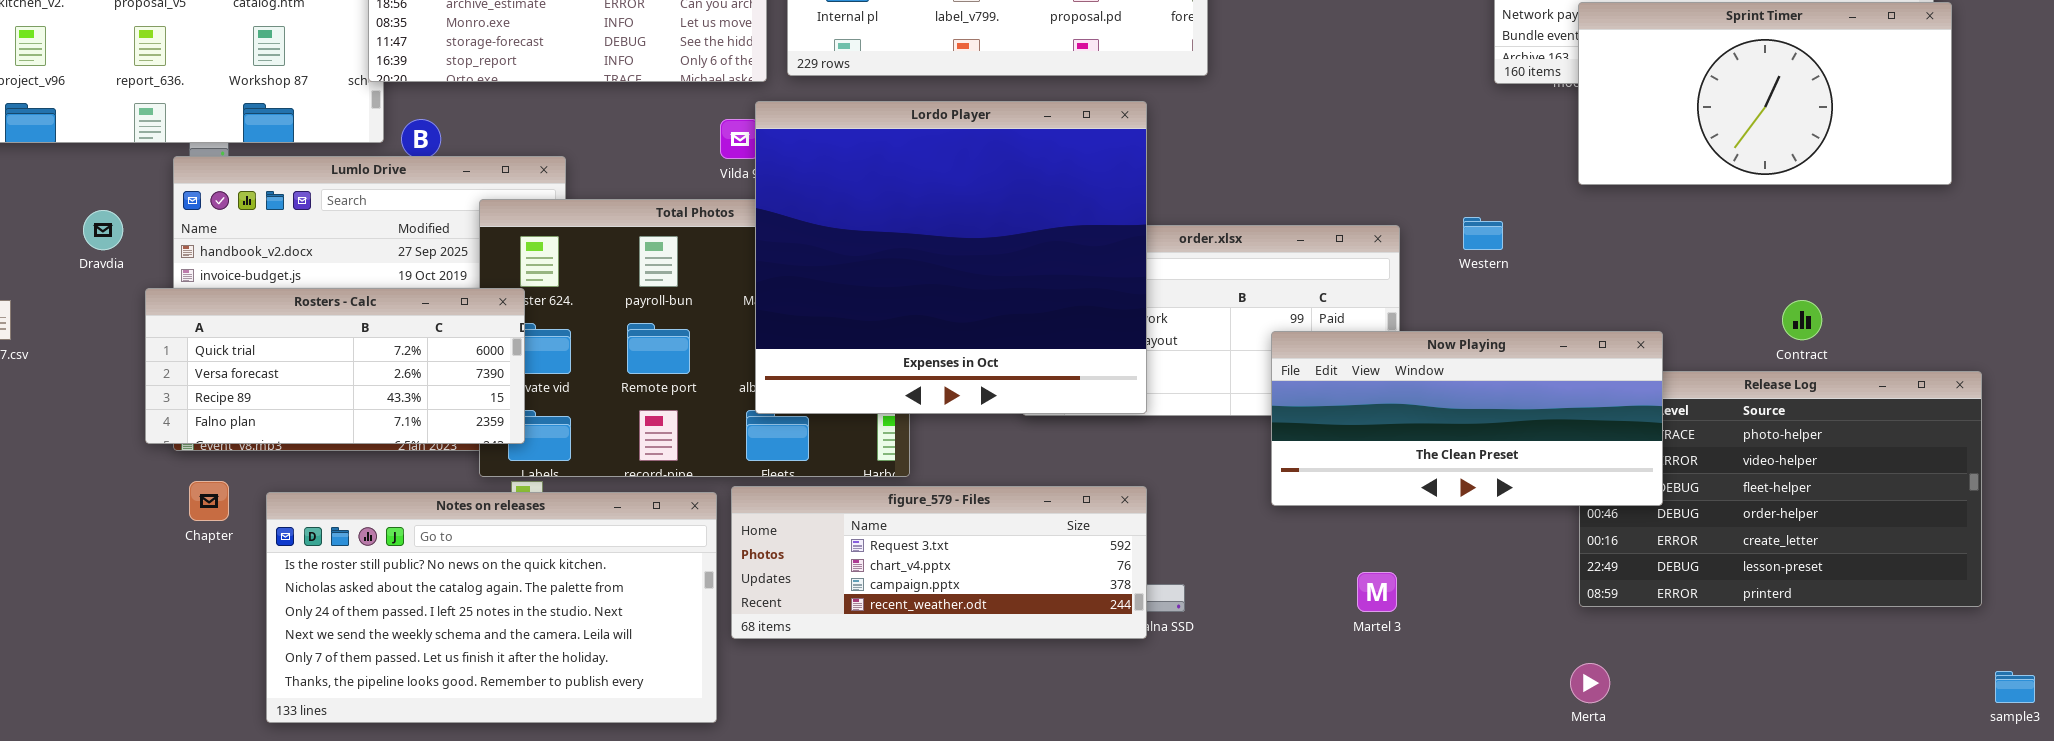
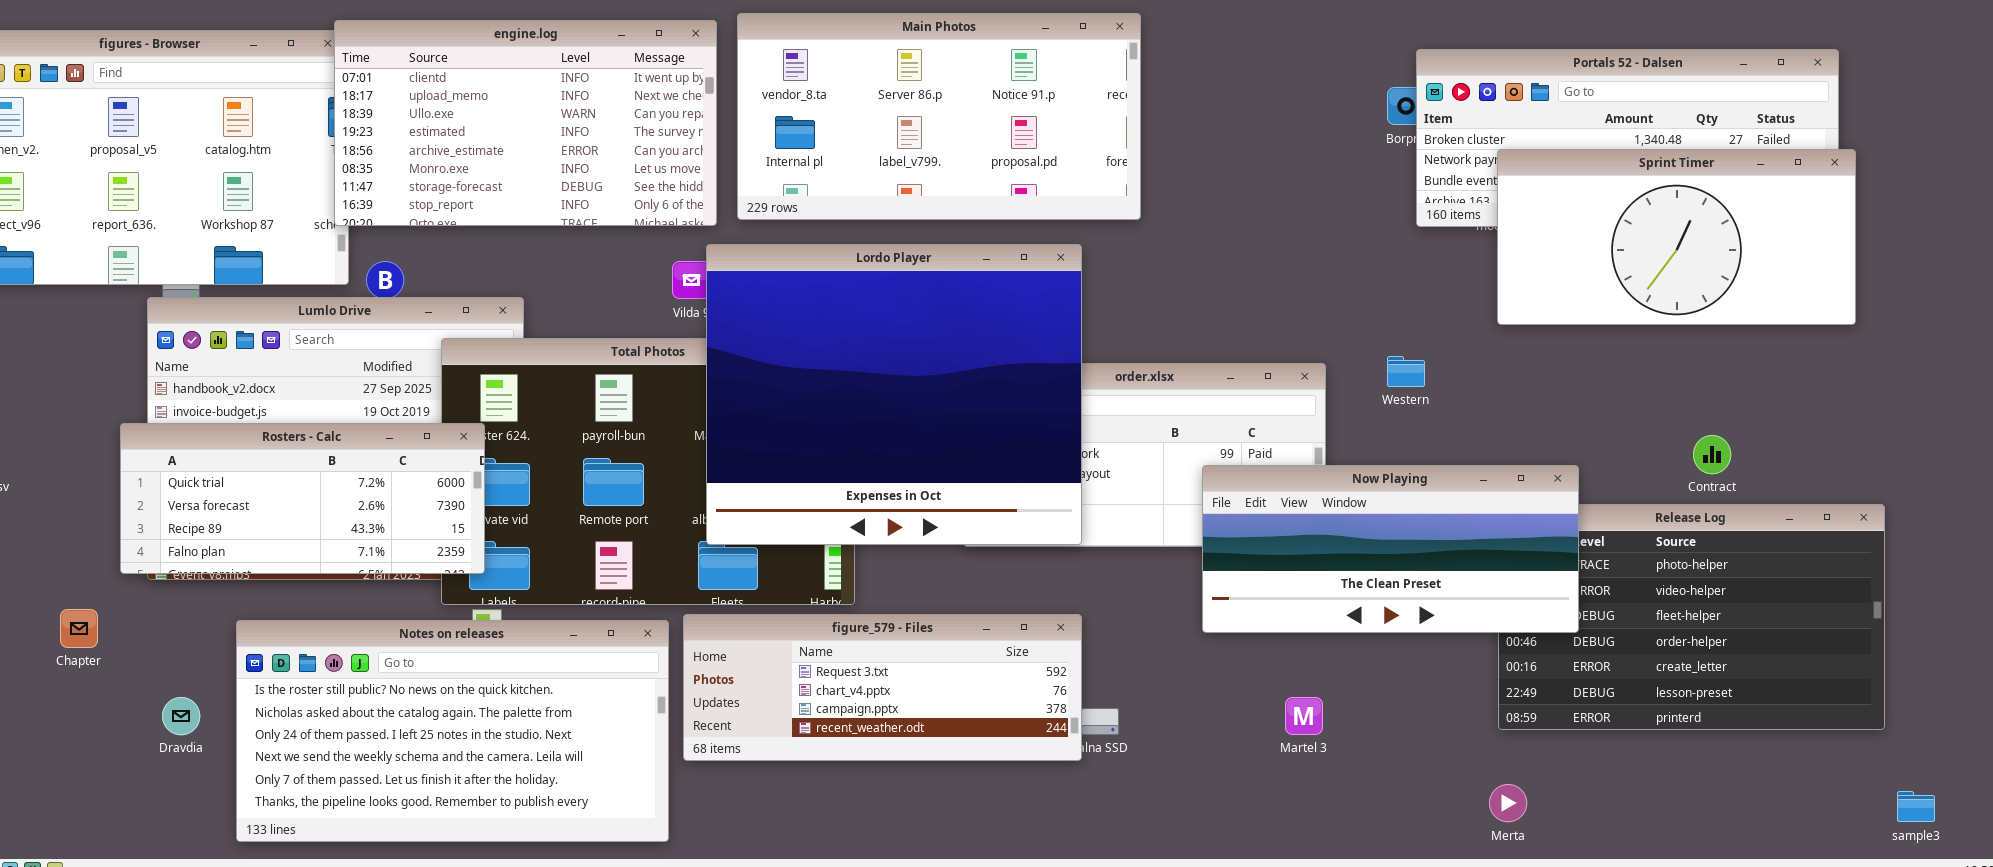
Dravdia: [83,210,123,250] -> [162,697,200,735], moved
Chapter: [189,481,229,521] -> [60,609,98,648], moved

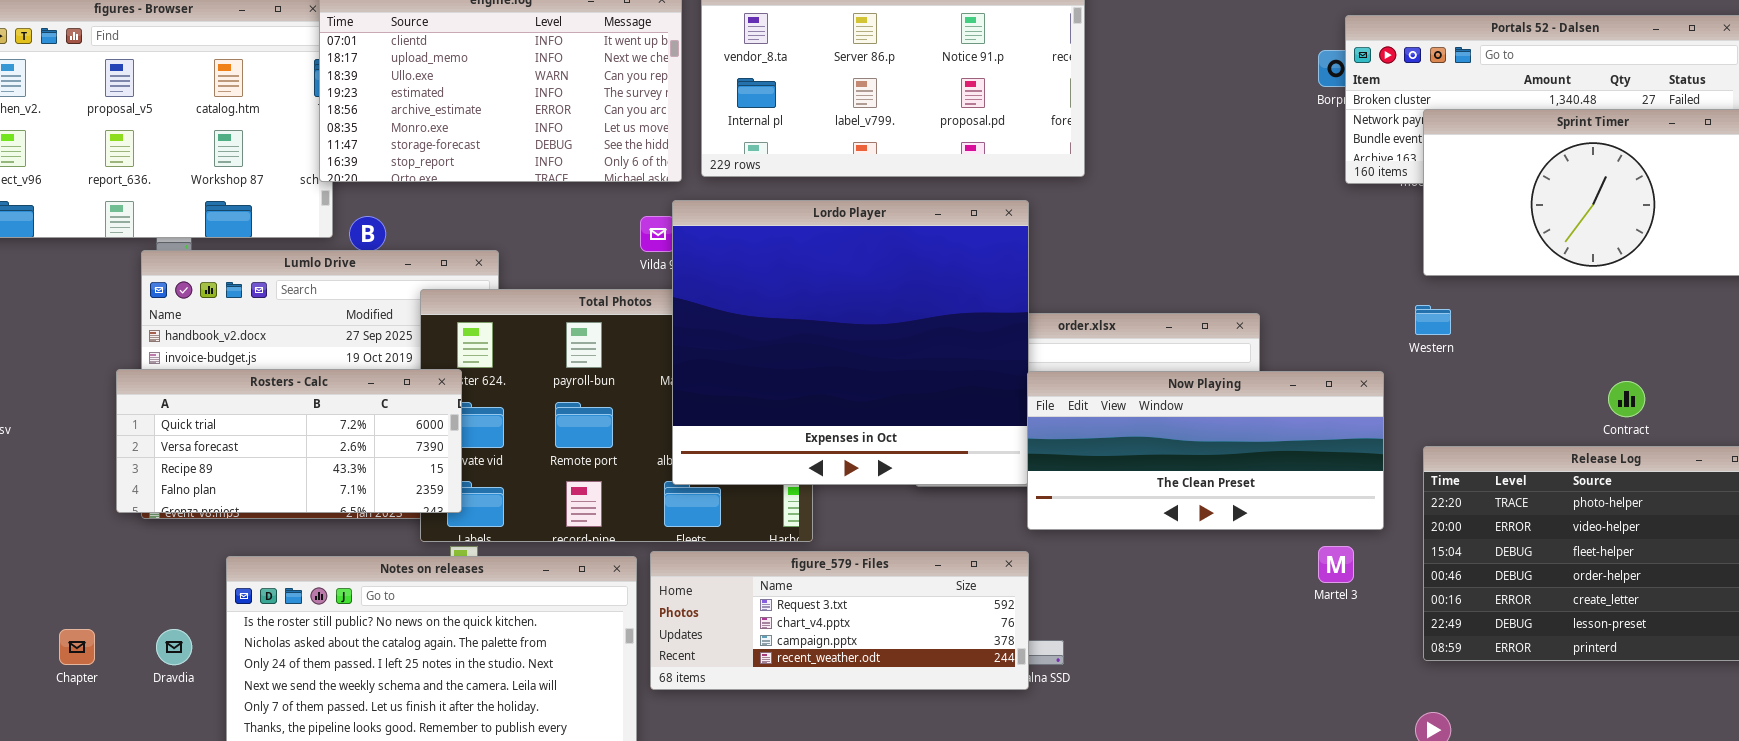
Western: [1387,356,1425,387] -> [1415,305,1451,335], moved
Now Playing: [1202,465,1579,633] -> [1027,371,1384,530], moved
Chapter: [60,609,98,648] -> [59,629,95,665], moved
Martel 3: [1285,697,1323,735] -> [1318,546,1354,583], moved

